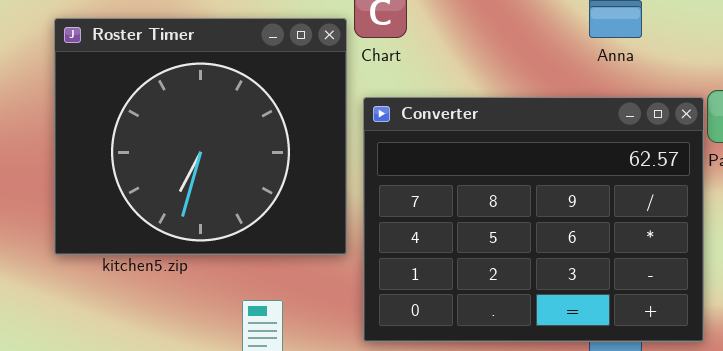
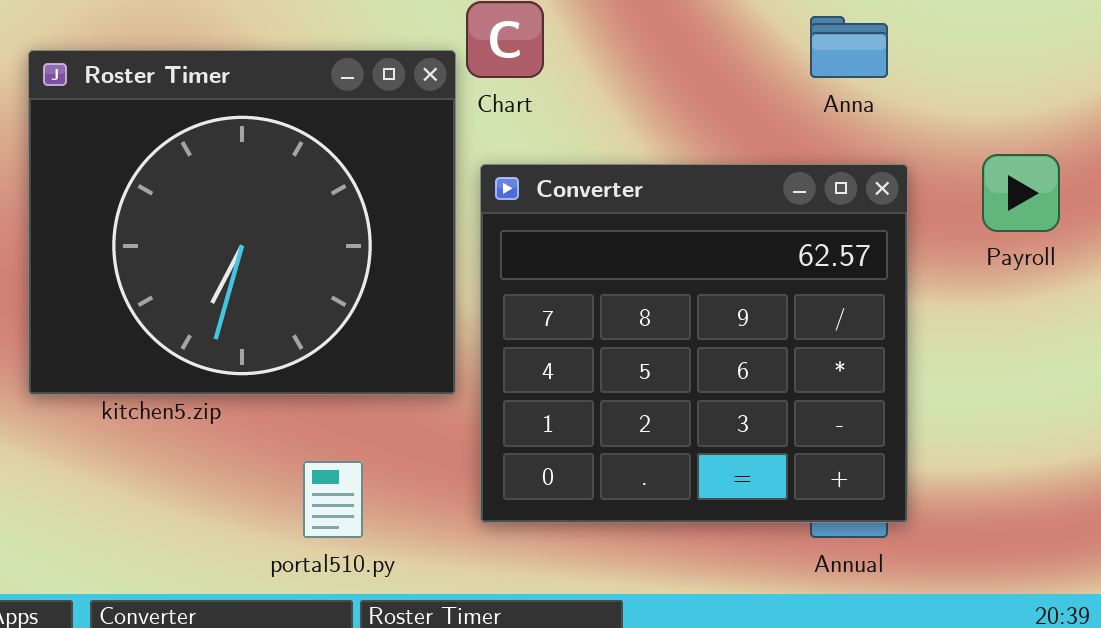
Converter: [363,97,704,342] -> [480,164,908,523], resized

